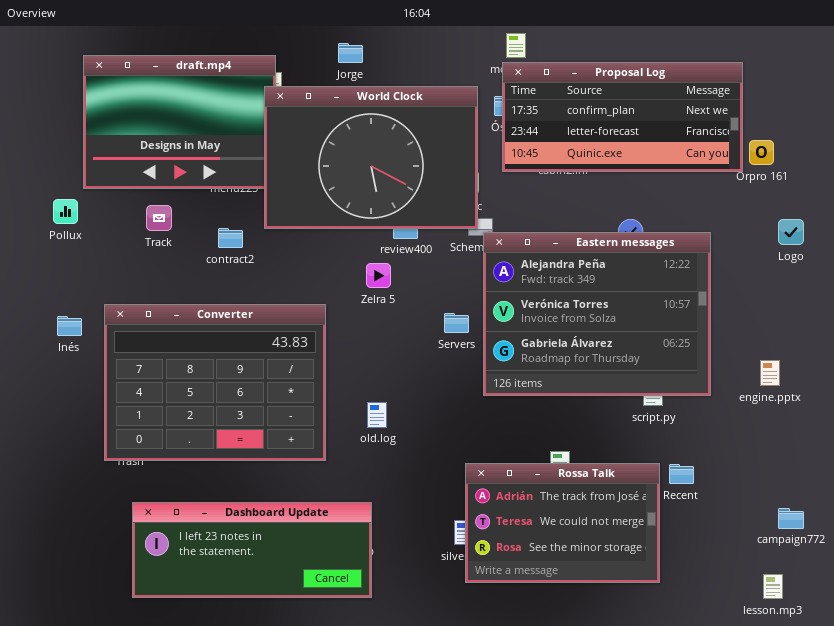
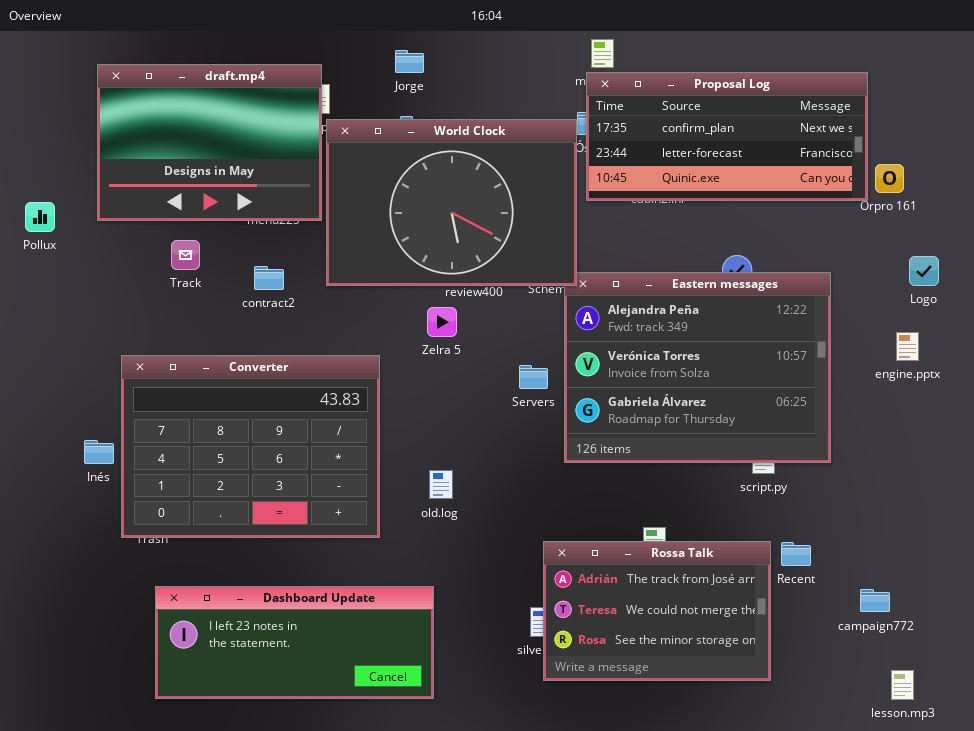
World Clock: [264,86,478,229] -> [326,119,577,286], moved
Pollux: [53,199,78,224] -> [25,202,55,232], moved
Inés: [57,316,82,336] -> [84,440,114,464], moved
engine.pptx: [760,360,780,386] -> [896,332,919,361], moved
campaign772: [778,508,804,529] -> [860,589,890,612], moved

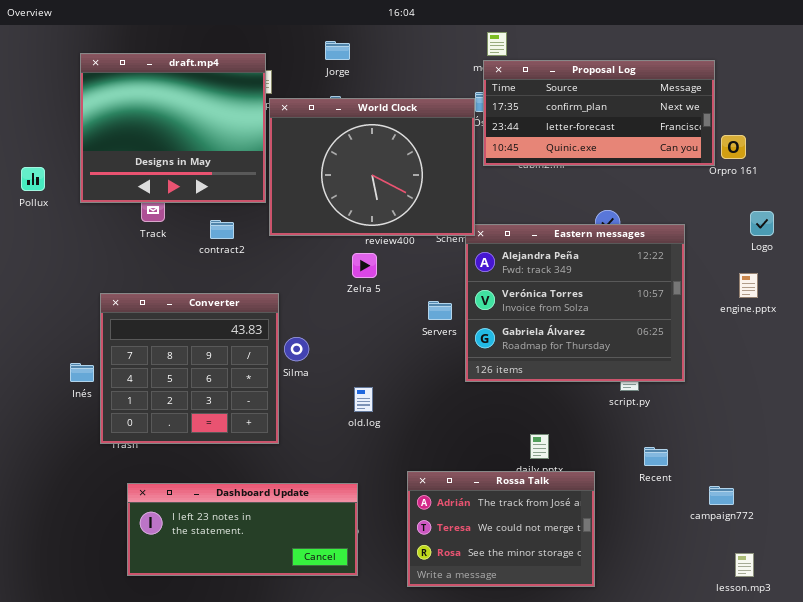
draft.mp4: [97,64,322,221] -> [80,53,266,203], resized
Converter: [121,355,380,538] -> [100,293,279,444], resized
Rossa Talk: [543,541,771,681] -> [407,471,595,587], moved

